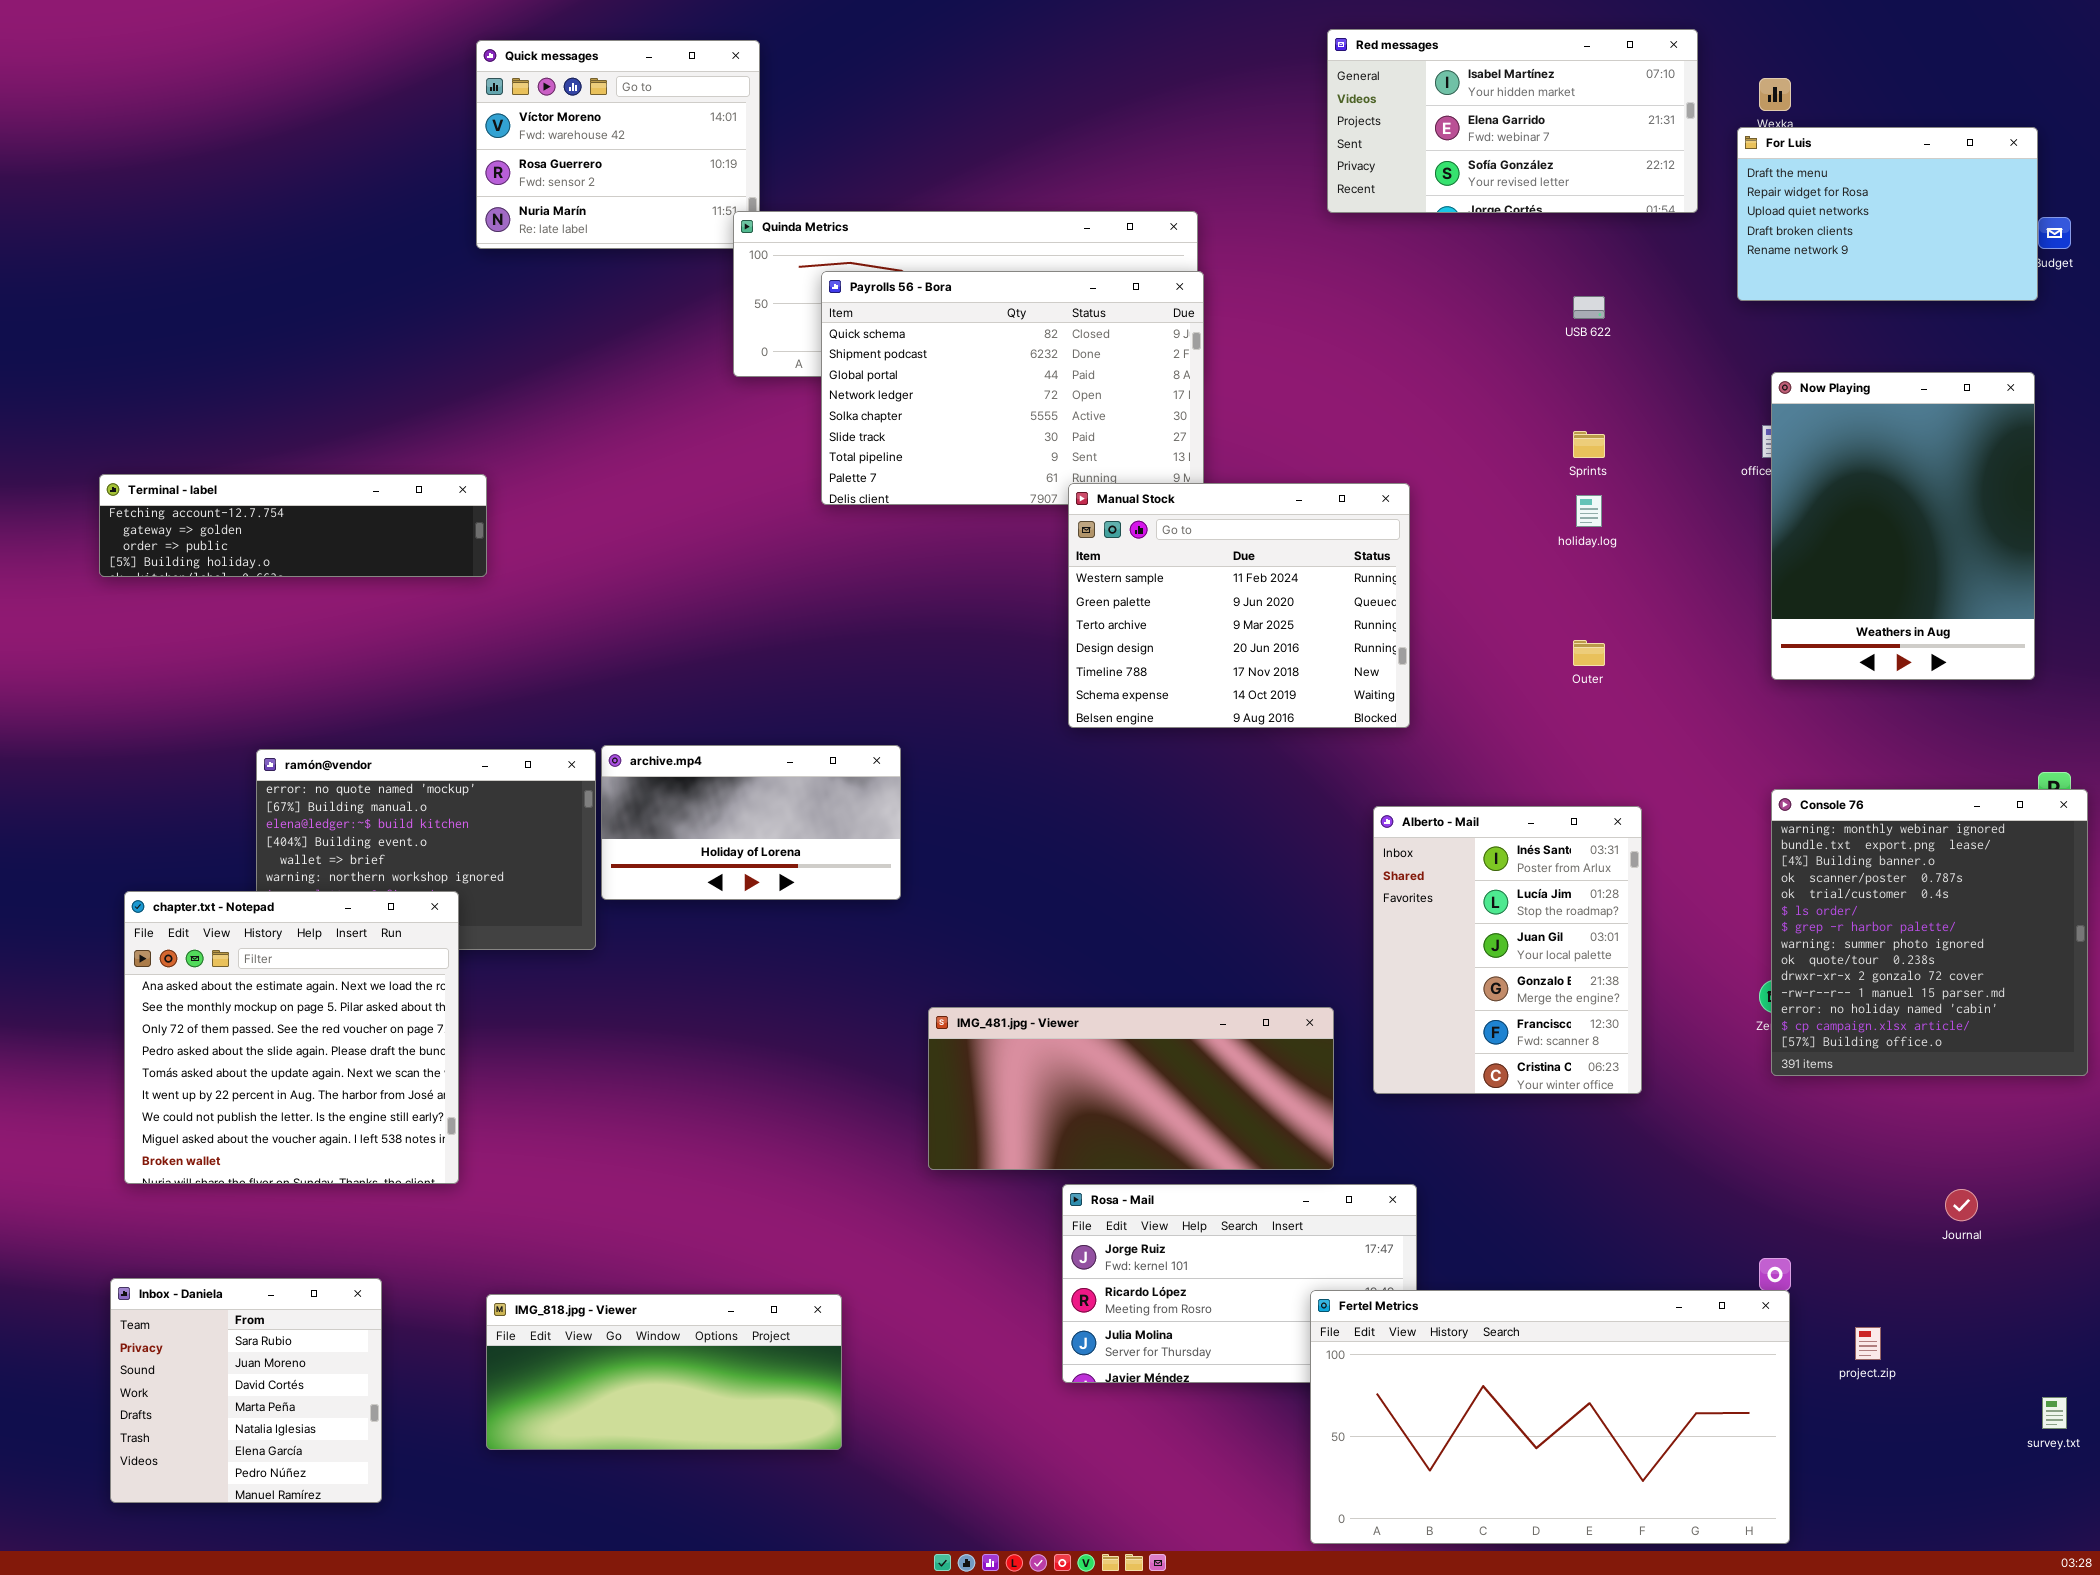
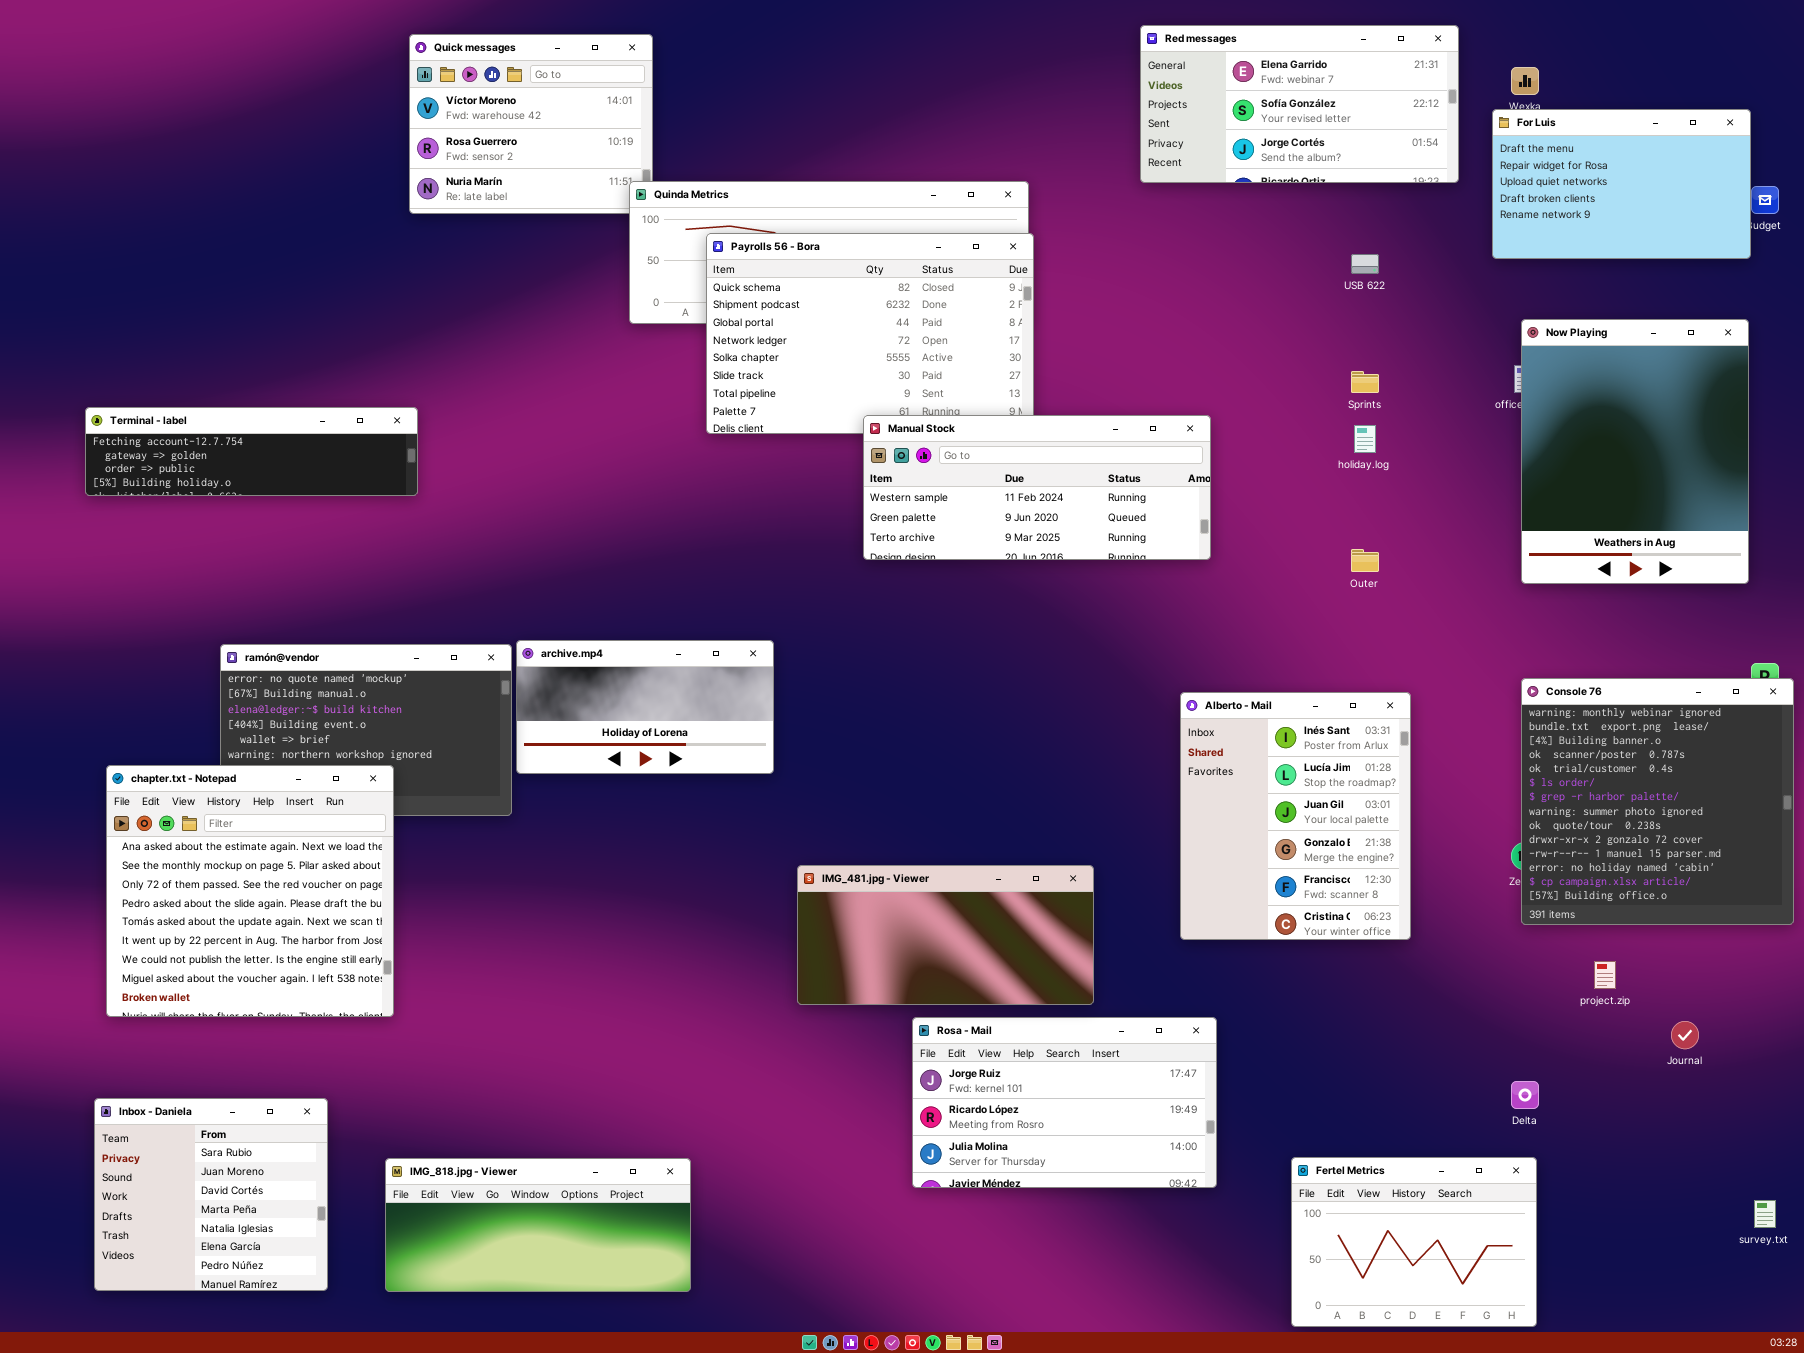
Red messages: [1327,29,1698,213] -> [1140,25,1459,183], scrolled down 1 row
Manual Stock: [1068,483,1410,728] -> [863,415,1211,560], resized
IMG_481.jpg - Viewer: [928,1007,1334,1170] -> [797,865,1094,1005], resized
Fertel Metrics: [1310,1290,1790,1544] -> [1291,1157,1537,1327], resized
IMG_818.jpg - Viewer: [486,1294,842,1450] -> [385,1158,691,1292], moved
project.zip: [1855,1327,1881,1360] -> [1594,961,1616,989], moved

